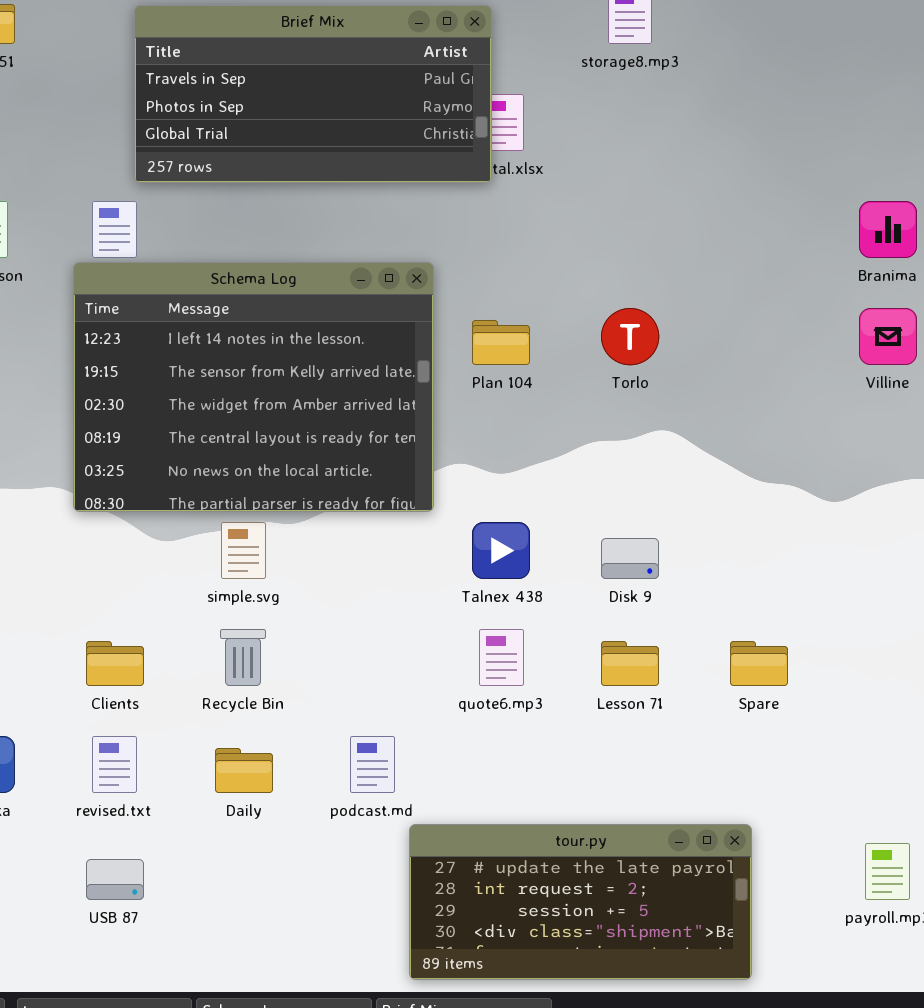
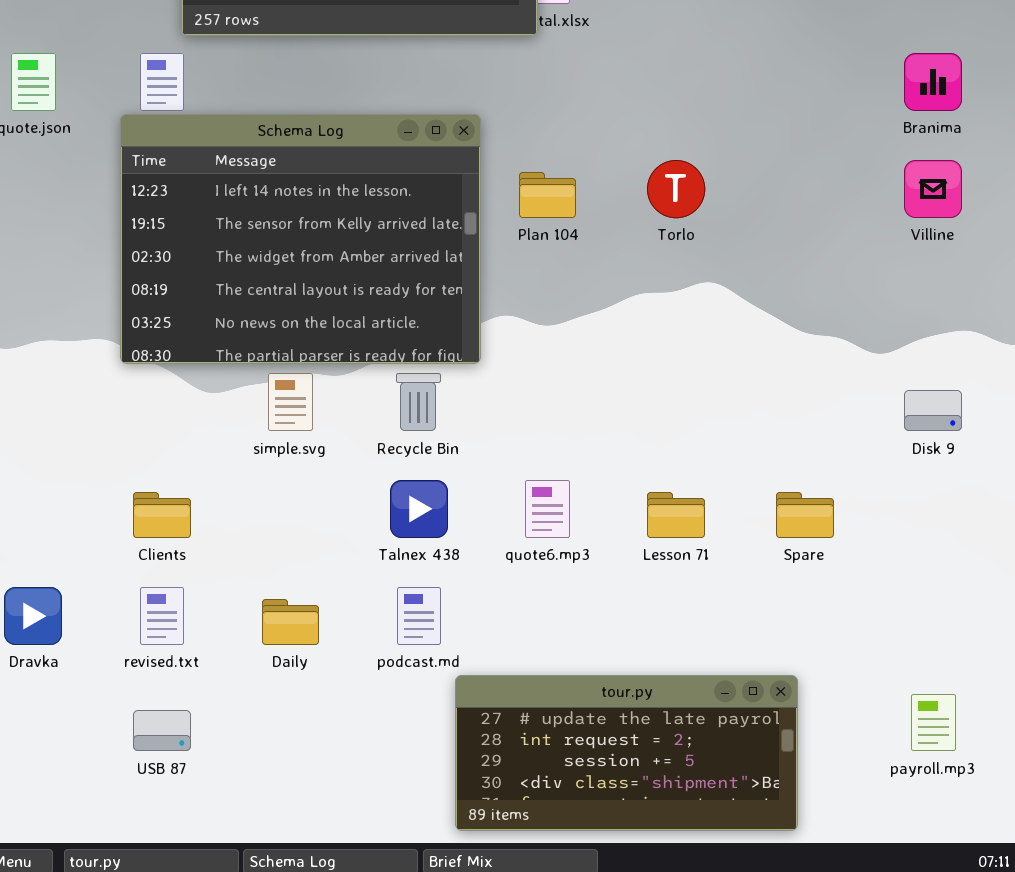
Talnex 438: [472,522,530,579] -> [390,480,448,538], moved
Disk 9: [601,538,659,579] -> [904,390,962,431], moved
Recycle Bin: [220,629,266,686] -> [396,373,441,431], moved

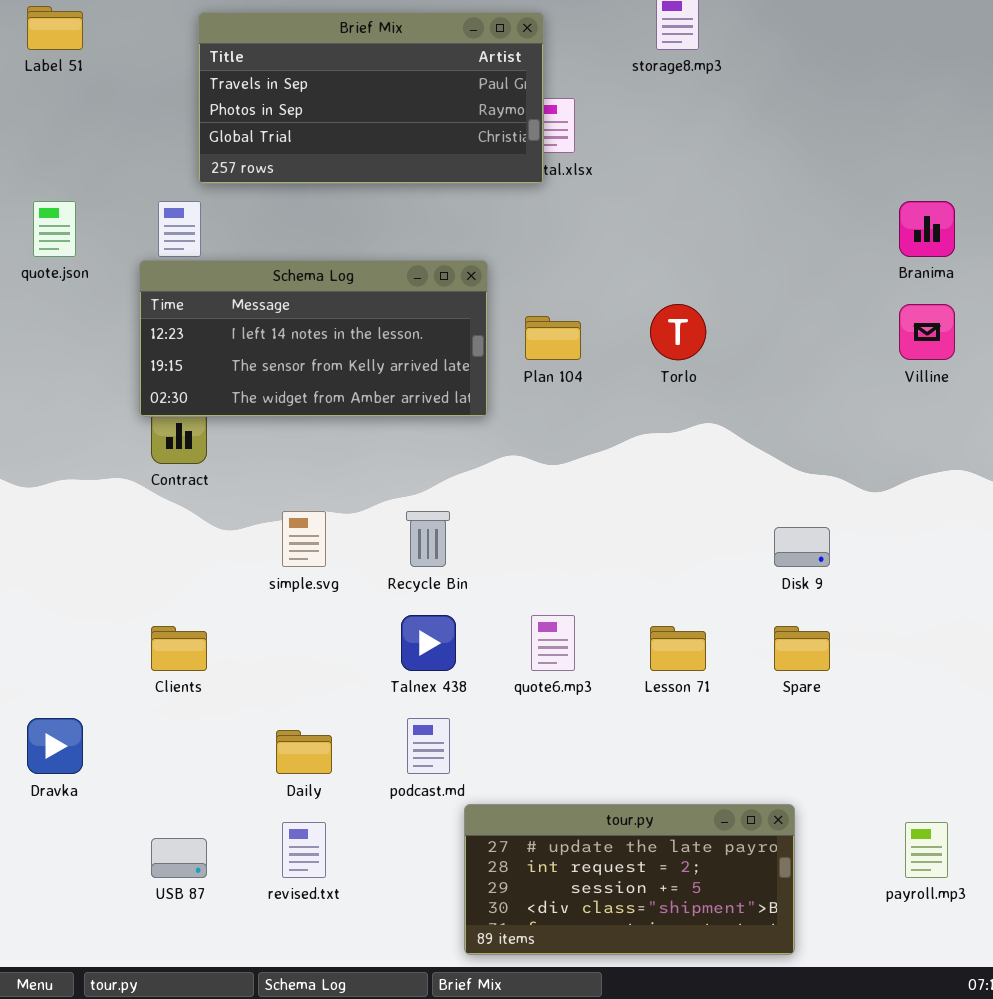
Schema Log: [120,114,481,364] -> [139,260,488,417], resized
Disk 9: [904,390,962,431] -> [774,527,830,567], moved
revised.txt: [140,587,184,645] -> [282,822,326,878], moved

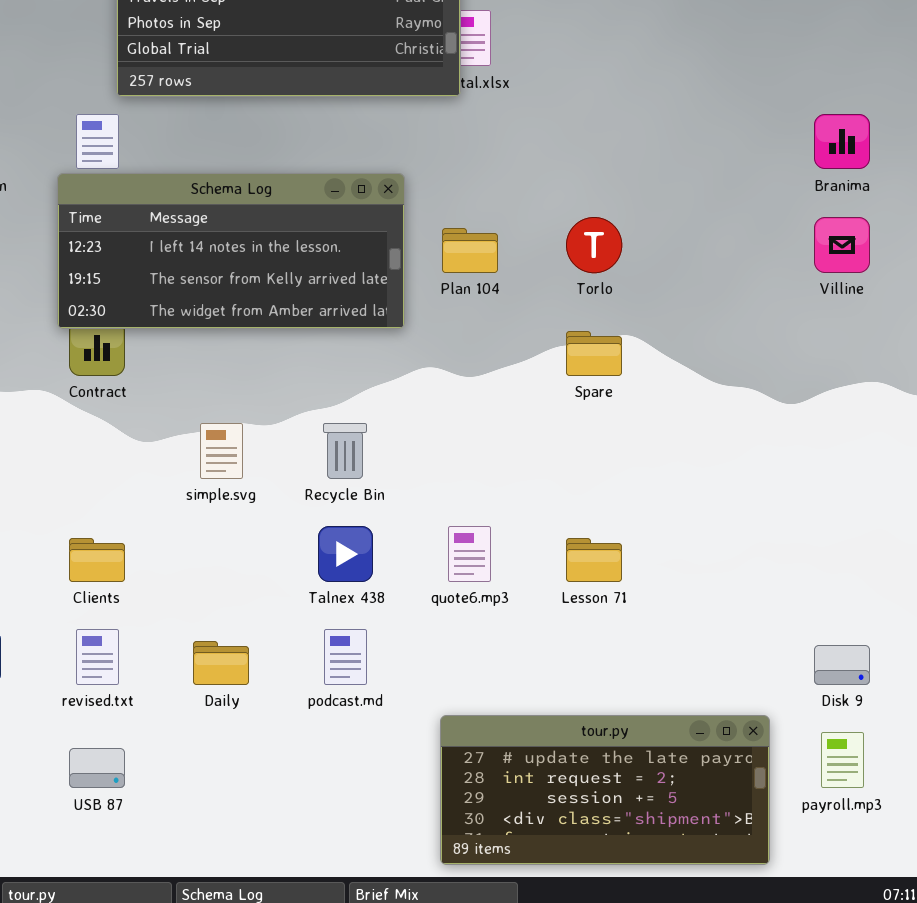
Disk 9: [774,527,830,567] -> [814,645,870,685], moved
Spare: [774,626,830,671] -> [566,331,622,376], moved
tour.py: [464,804,795,955] -> [440,715,770,865], moved
revised.txt: [282,822,326,878] -> [76,629,119,685], moved

